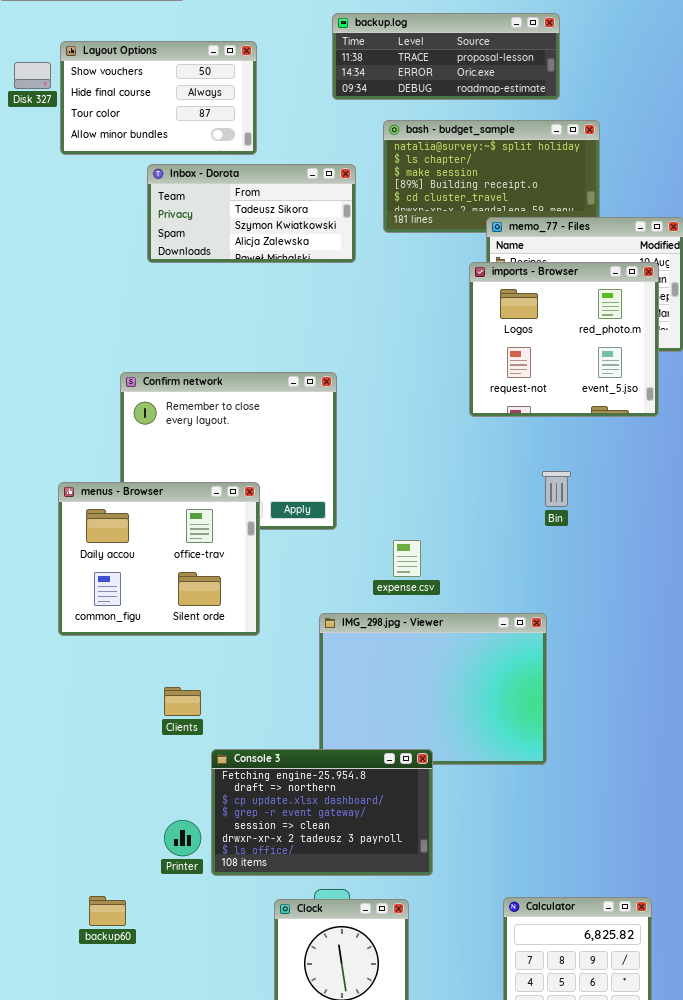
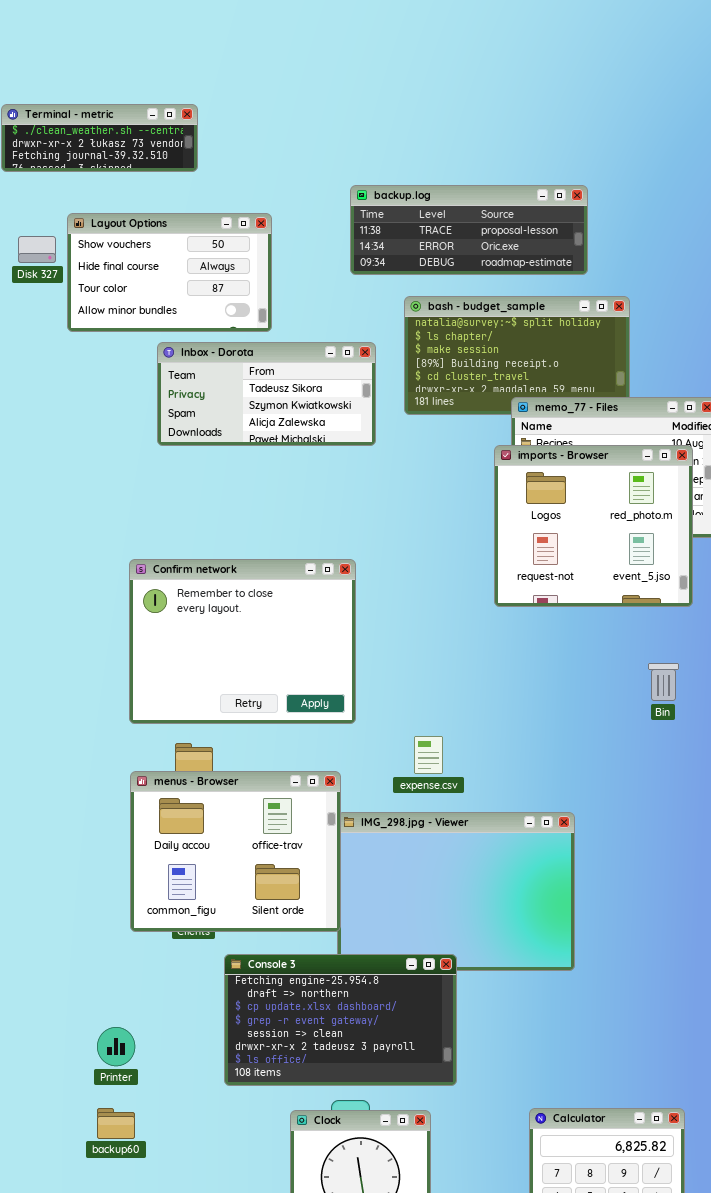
Bin: [542,471,571,507] -> [648,663,679,701], moved
menus - Browser: [58,482,260,636] -> [130,771,341,932], moved
Printer: [164,820,201,856] -> [97,1027,135,1066], moved

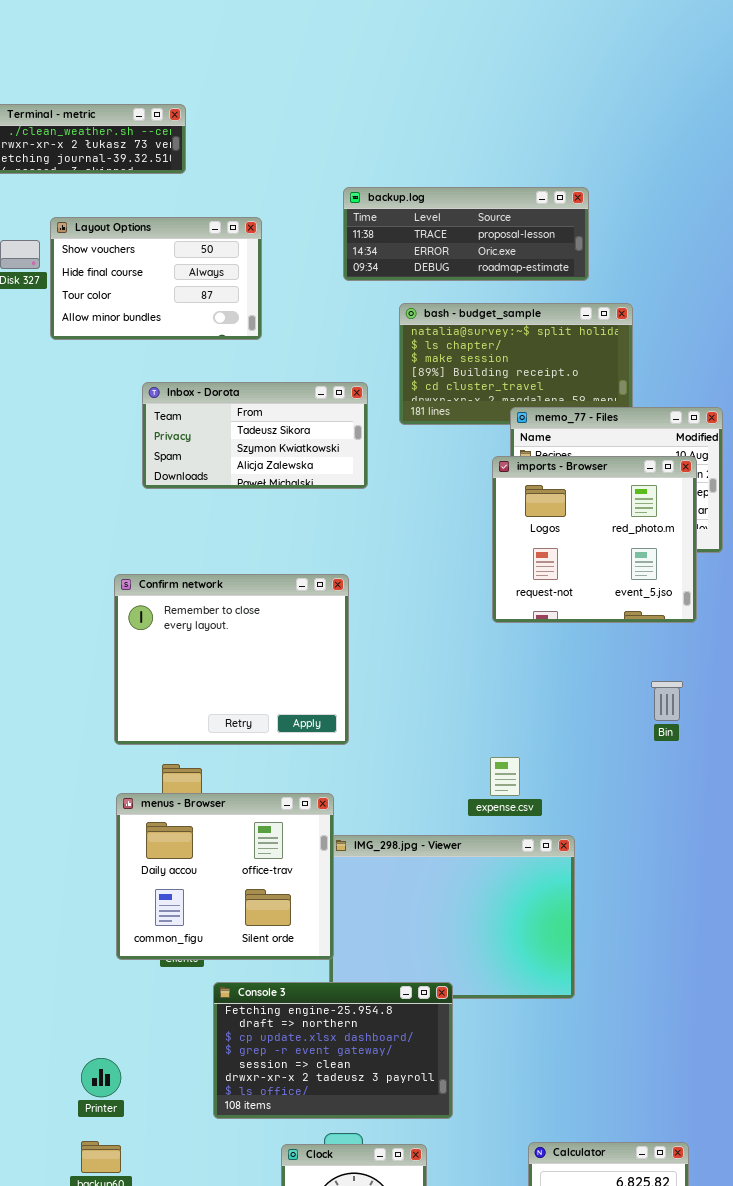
Inbox - Dorota: [157,342,376,446] -> [142,382,368,489], moved
expense.csv: [414,736,443,774] -> [490,757,520,796], moved

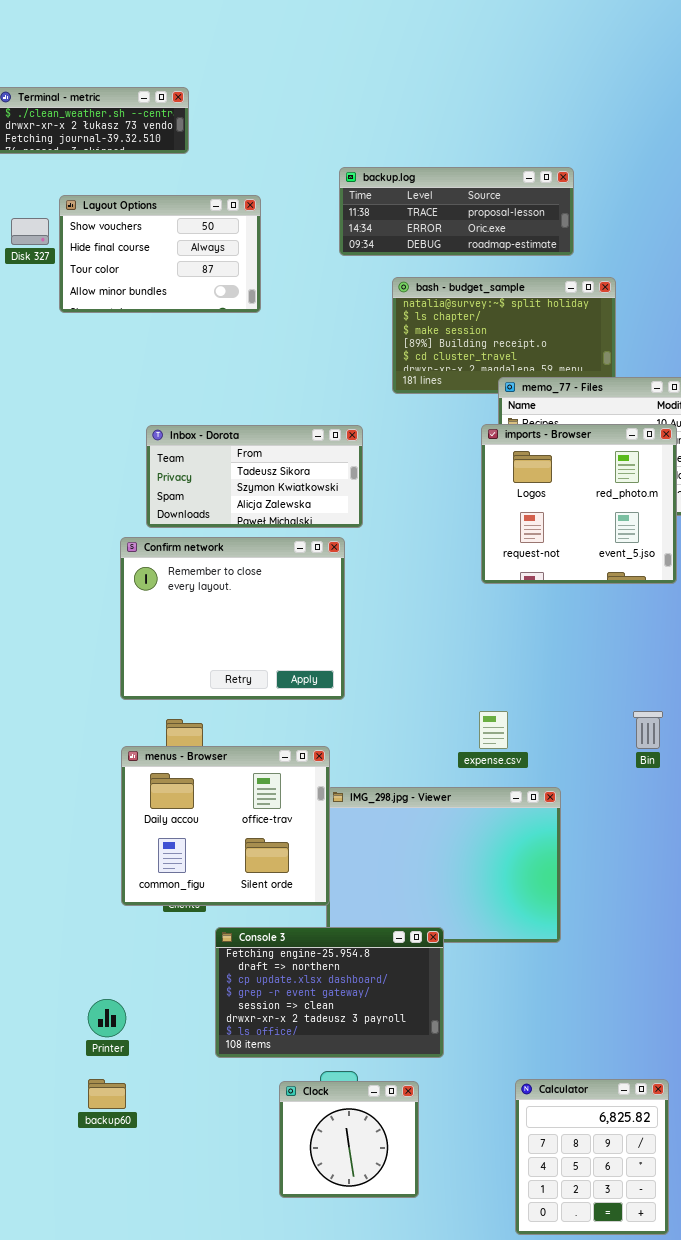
Inbox - Dorota: [142,382,368,489] -> [146,425,363,528], moved
Bin: [651,681,683,721] -> [633,711,663,749], moved

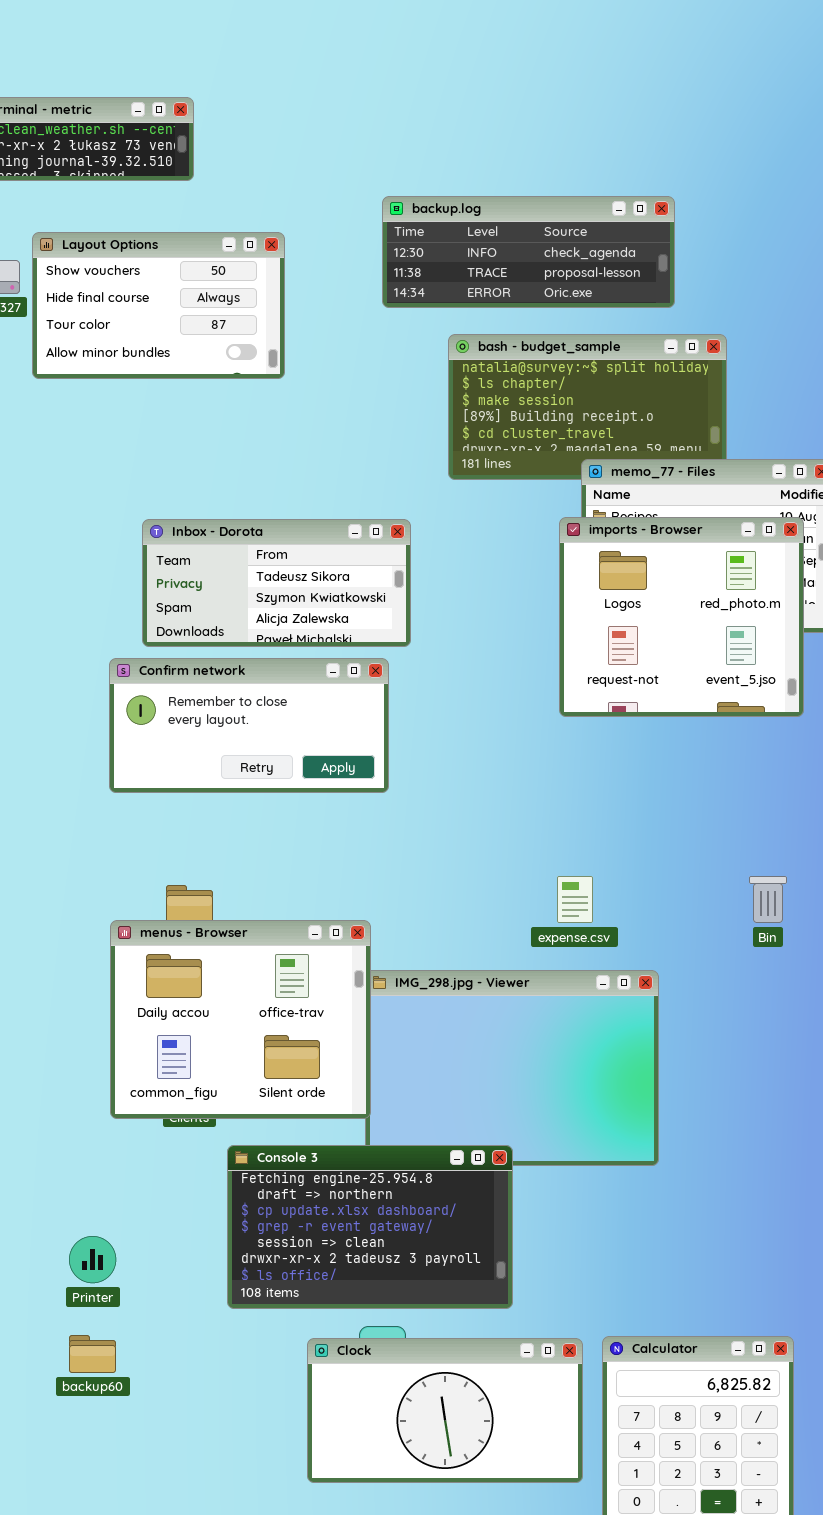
backup.log: [339,167,574,256] -> [382,196,675,308], scrolled up 1 row
Confirm network: [120,537,345,700] -> [109,658,389,793], resized
Clock: [279,1081,419,1198] -> [307,1338,583,1483], resized

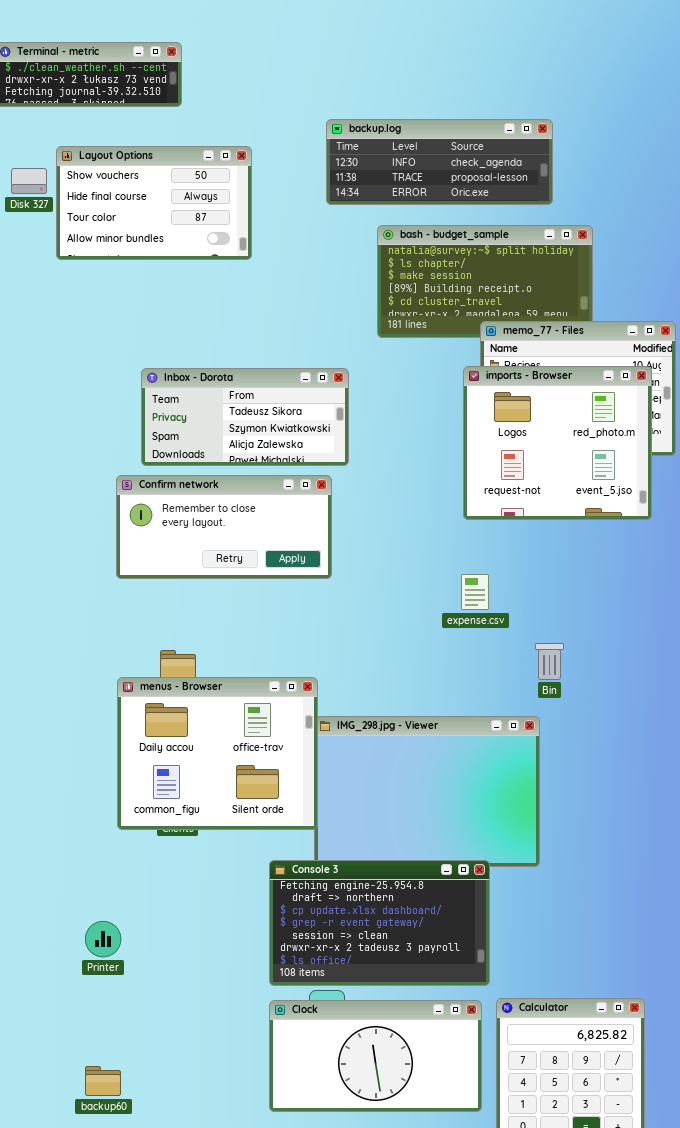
expense.csv: [557,876,593,923] -> [461,574,489,610], moved
Bin: [749,876,787,923] -> [535,643,564,680], moved
Console 3: [227,1145,513,1309] -> [269,860,490,986], moved
backup60: [69,1335,116,1373] -> [85,1066,121,1096], moved

